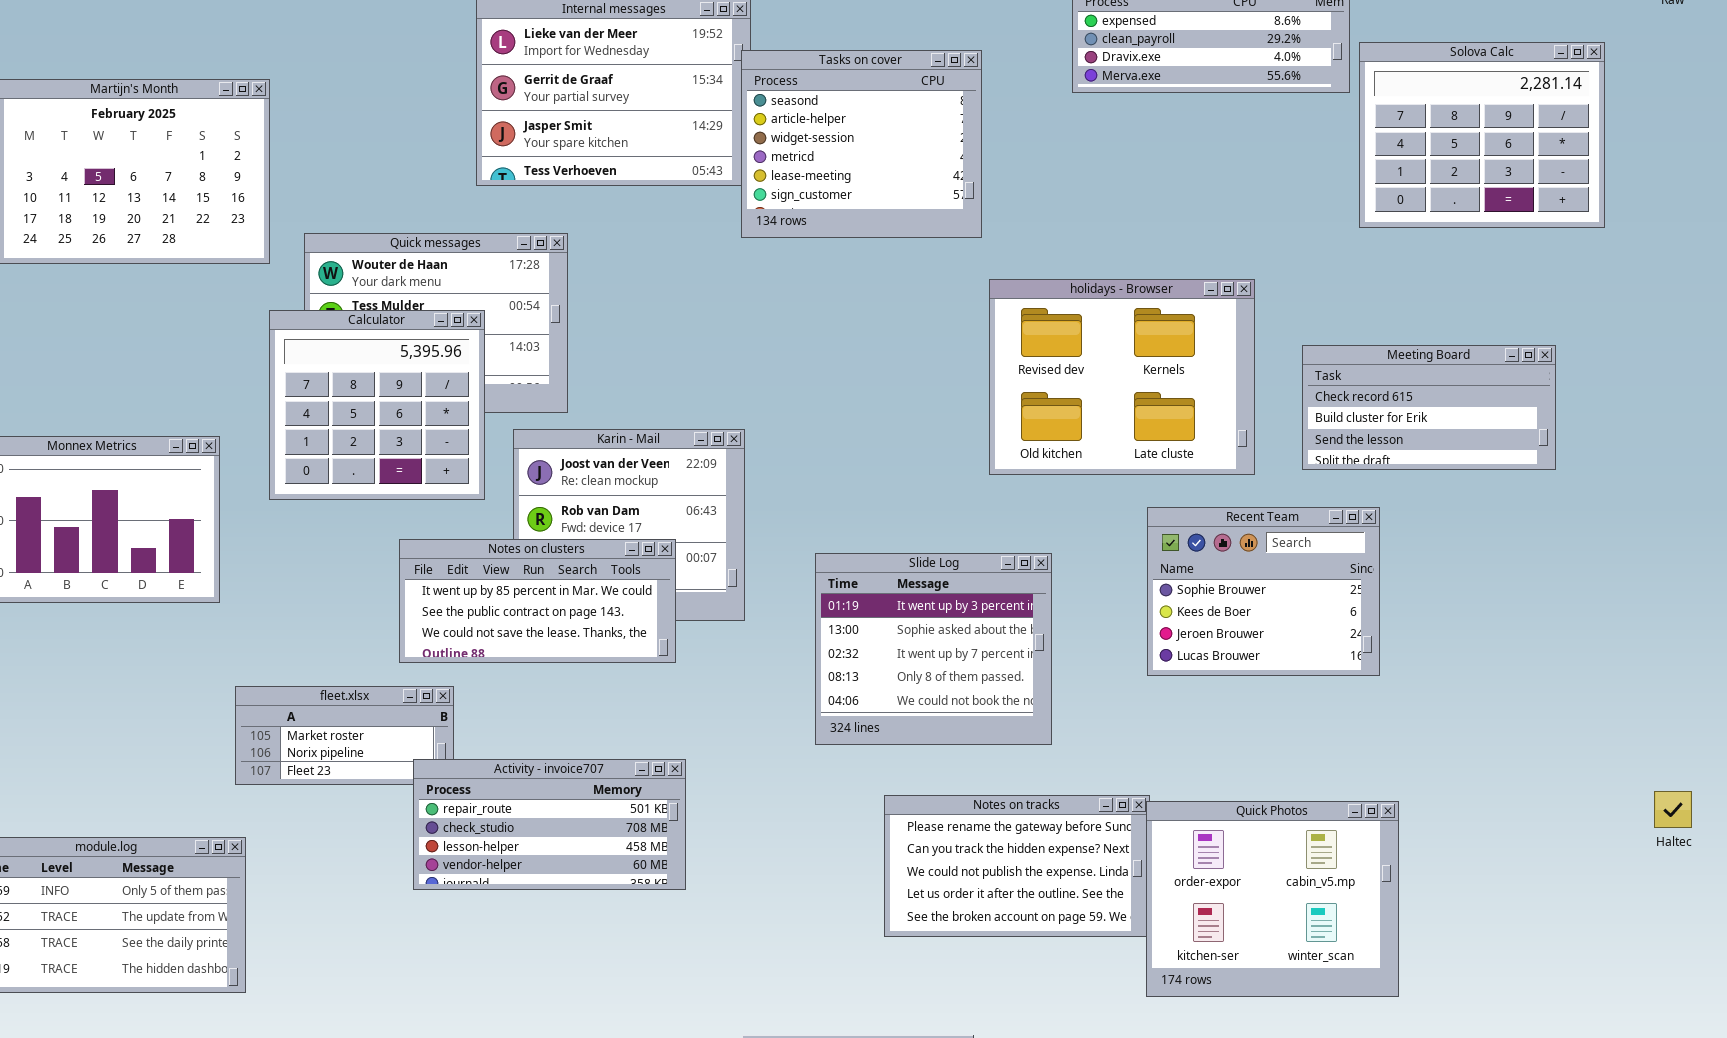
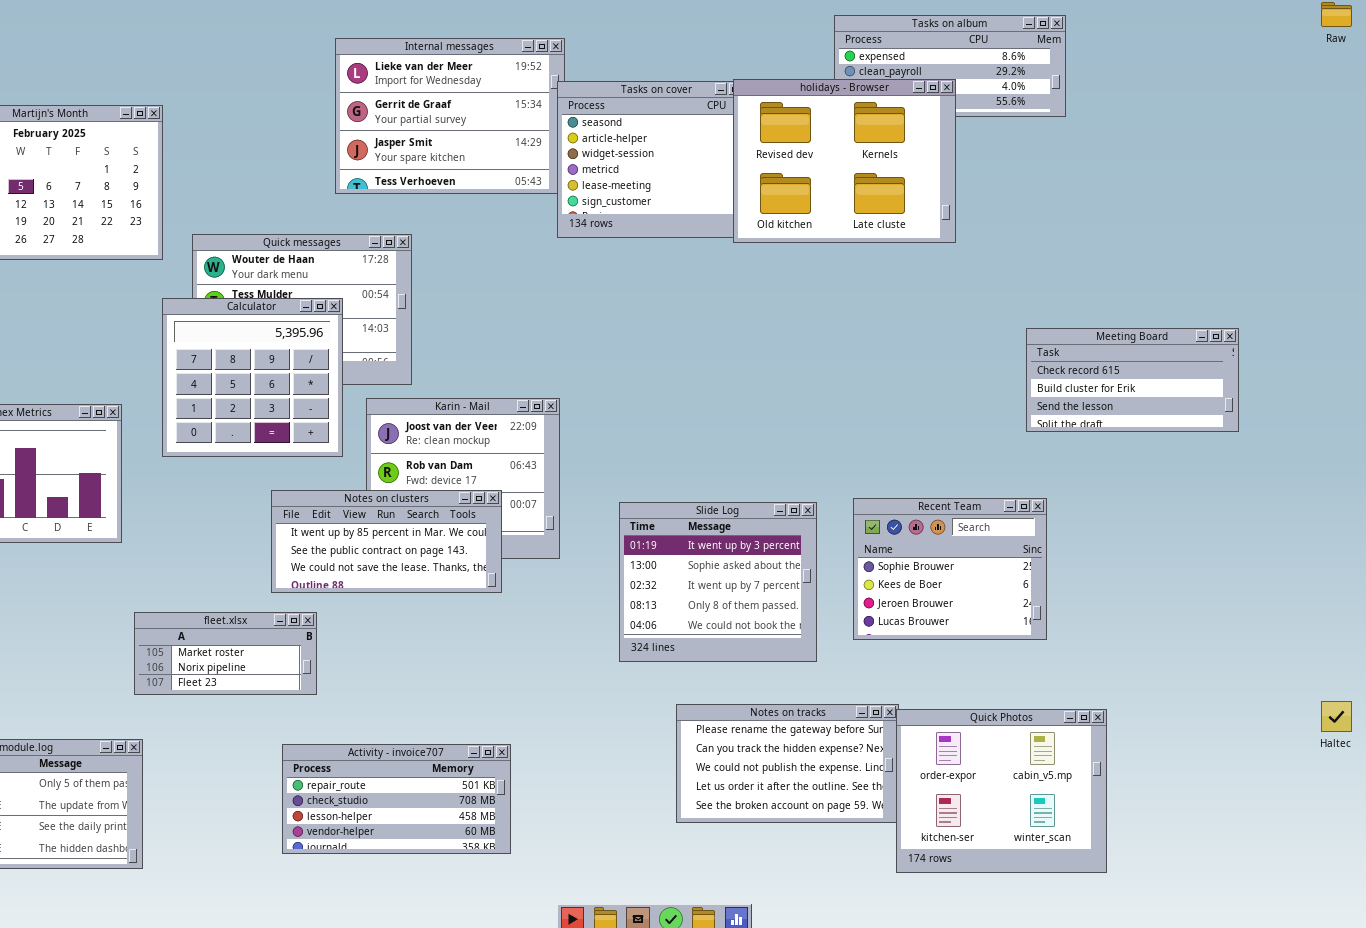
Solova Calc: [1359,42,1605,228] -> none, closed
holidays - Browser: [989,279,1255,475] -> [733,79,956,243], moved
Recent Team: [1147,507,1380,676] -> [853,498,1047,640], moved
Activity - invoice707: [413,759,686,890] -> [282,744,511,854], moved

